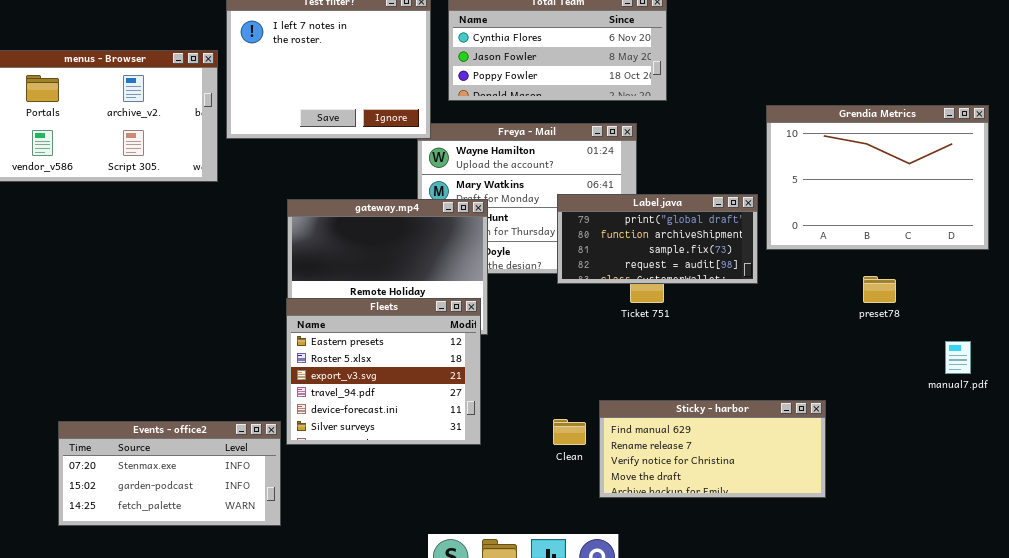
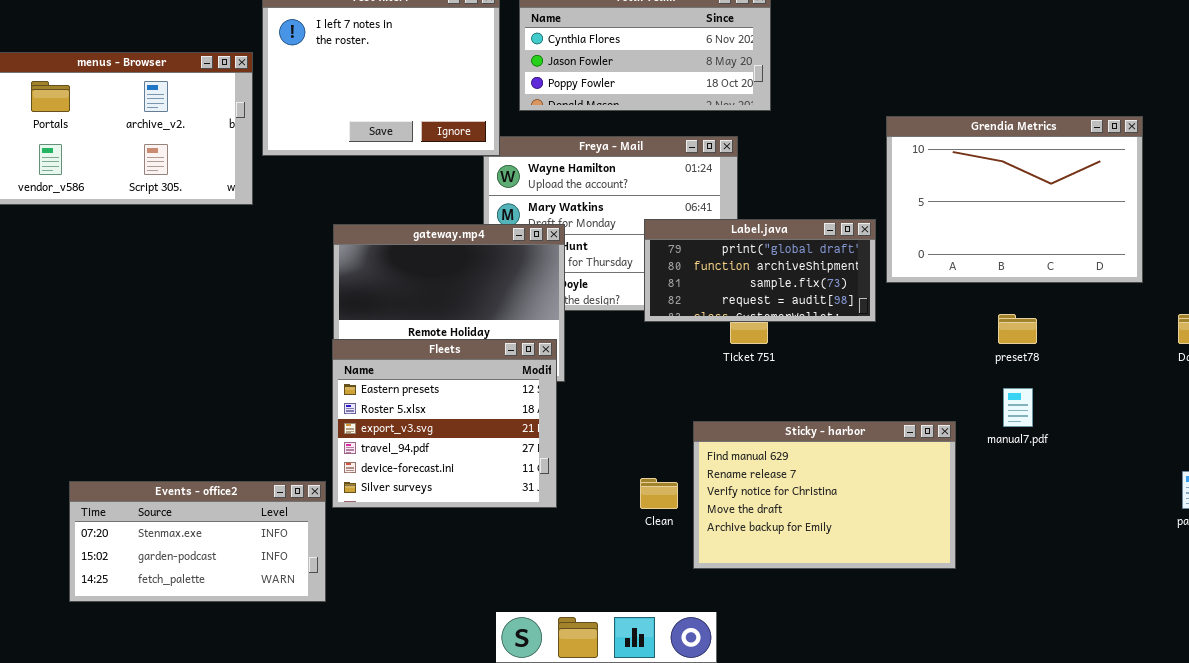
manual7.pdf: [945,341,971,374] -> [1003,388,1033,427], moved
Sticky - harbor: [599,400,826,498] -> [693,421,956,569], resized

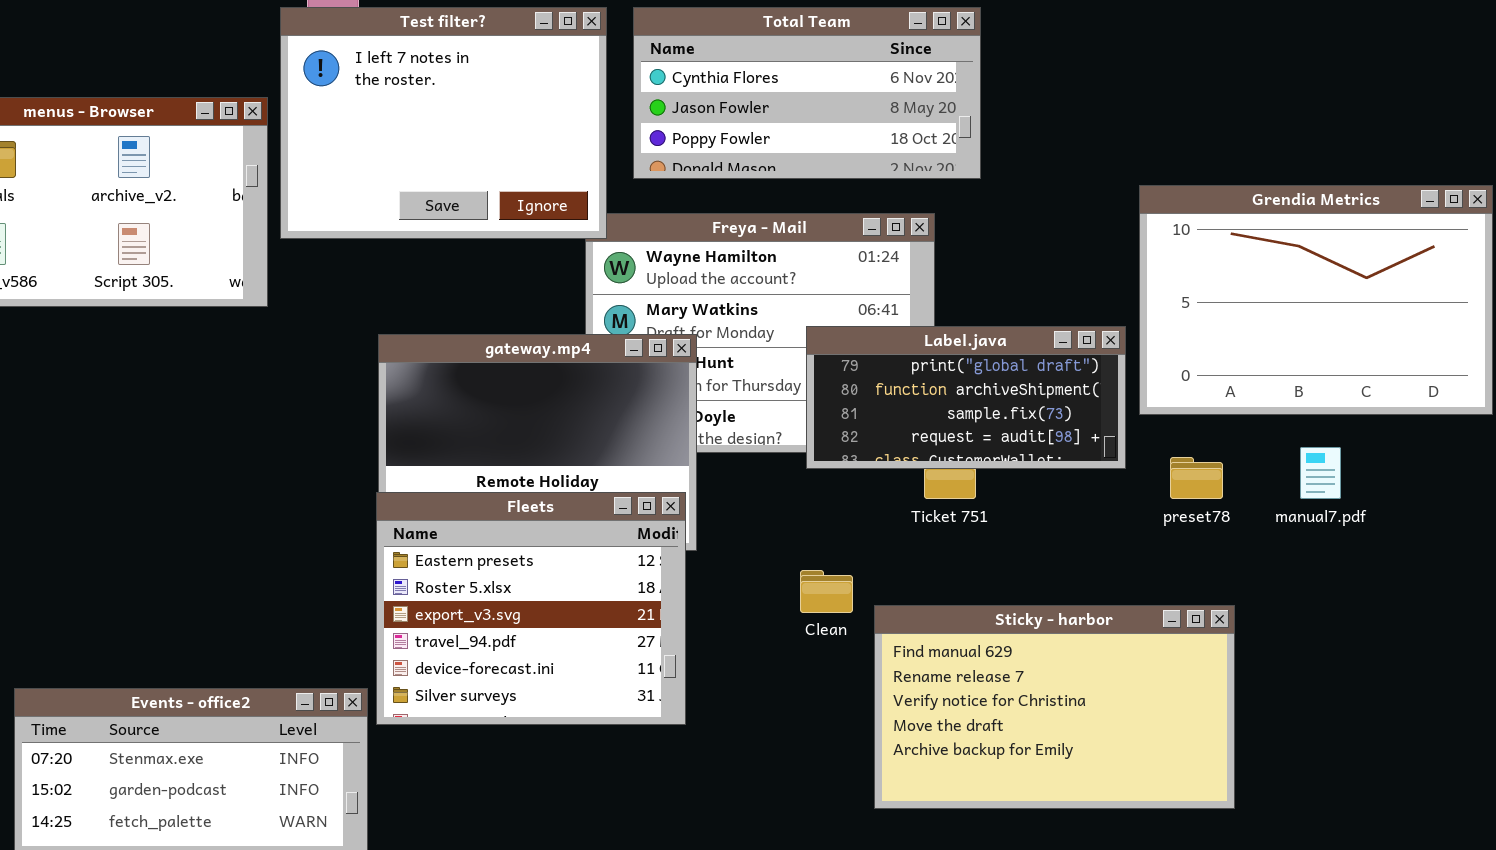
preset78: [998,314,1037,344] -> [1170,457,1223,499], moved
manual7.pdf: [1003,388,1033,427] -> [1300,447,1341,499], moved
Clean: [640,478,678,509] -> [800,570,853,613], moved

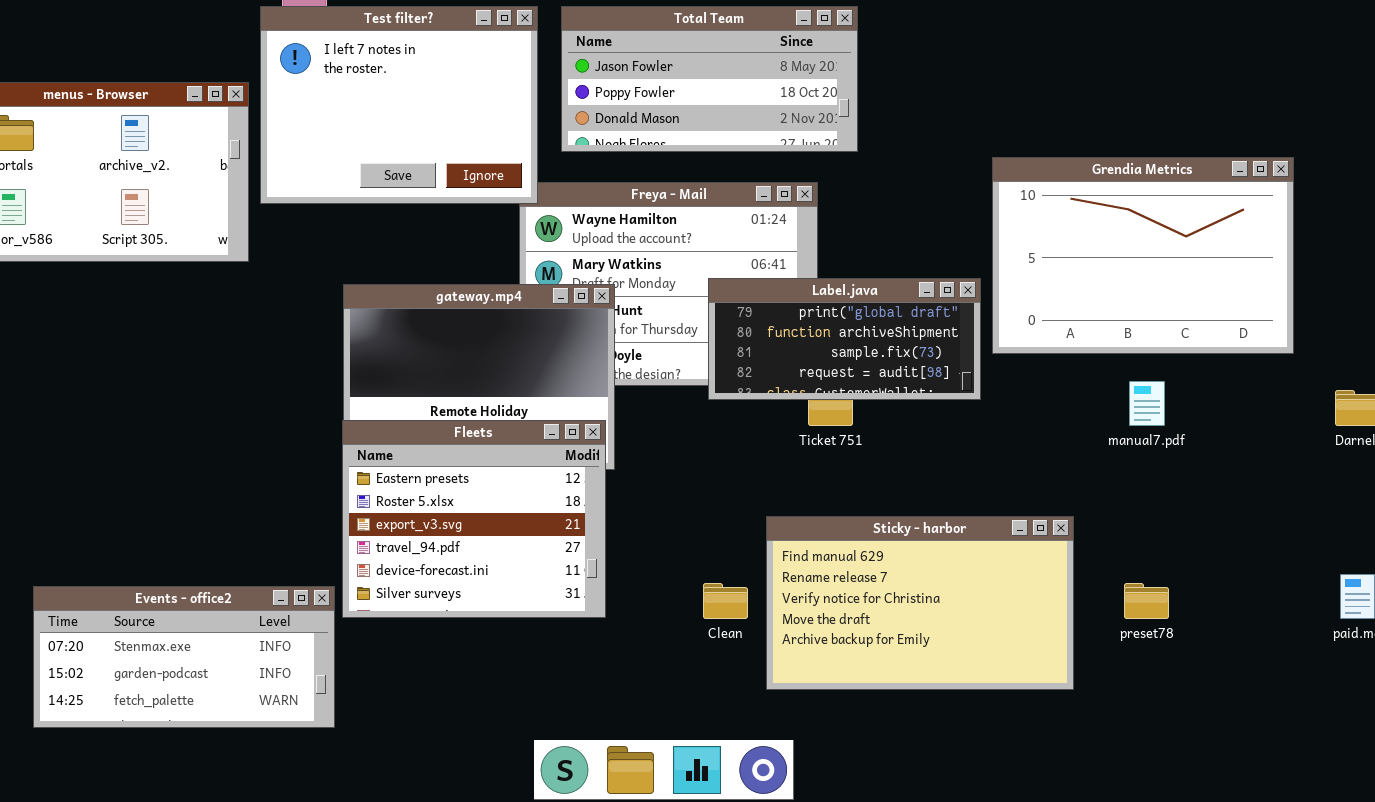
Total Team: [633,7,981,179] -> [561,6,858,152], scrolled down 1 row
preset78: [1170,457,1223,499] -> [1124,583,1169,619], moved
Clean: [800,570,853,613] -> [703,583,748,619], moved

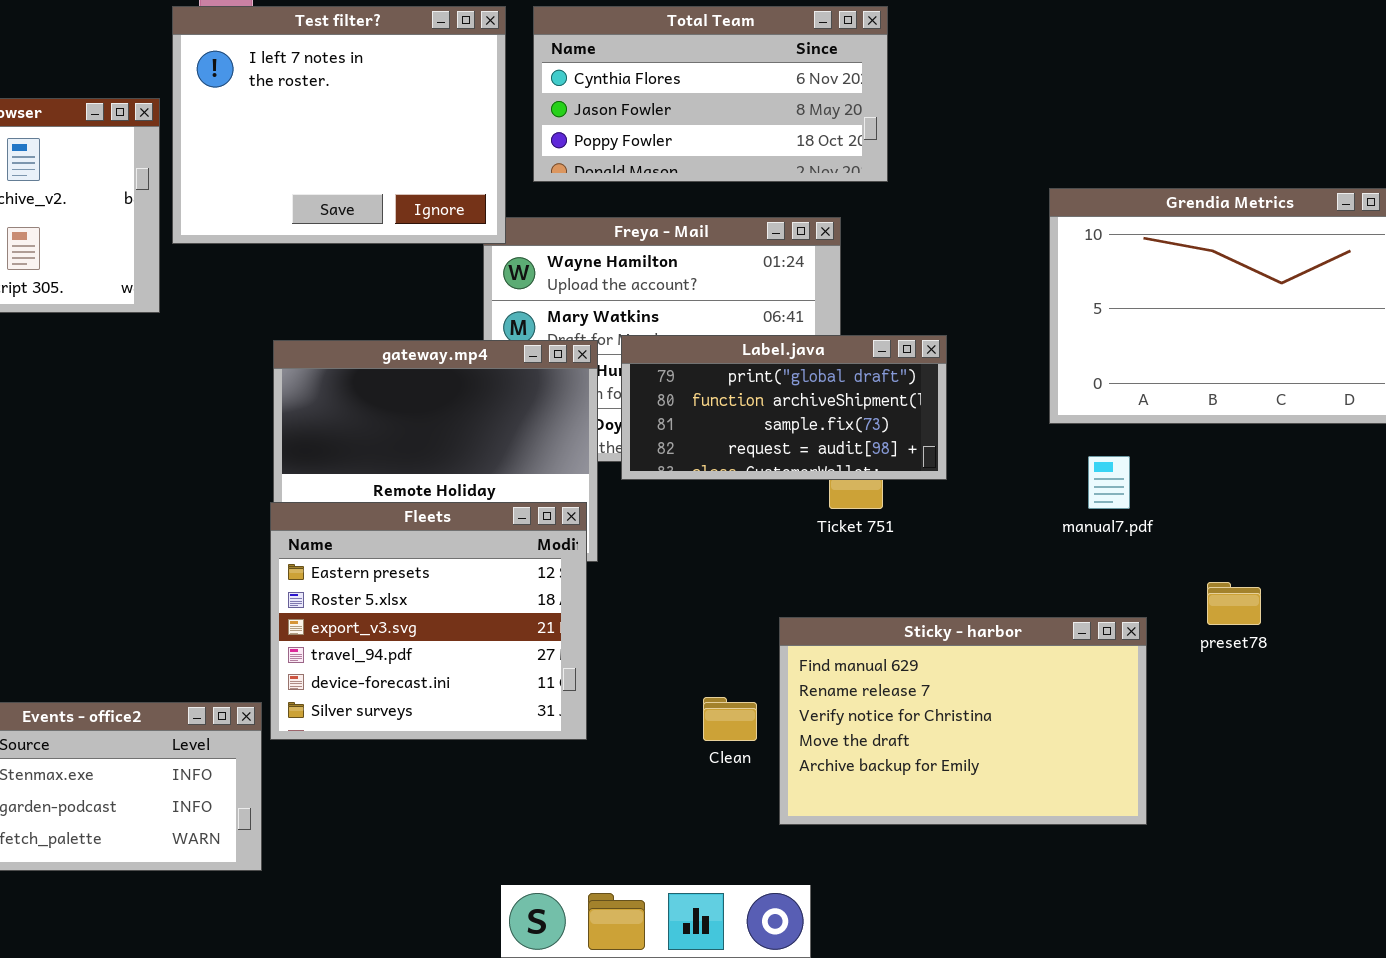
Total Team: [561,6,858,152] -> [533,6,888,182], scrolled up 1 row
Label.java: [708,278,981,400] -> [621,335,947,480], moved
manual7.pdf: [1129,381,1165,426] -> [1088,456,1130,509], moved
preset78: [1124,583,1169,619] -> [1207,582,1261,625], moved

